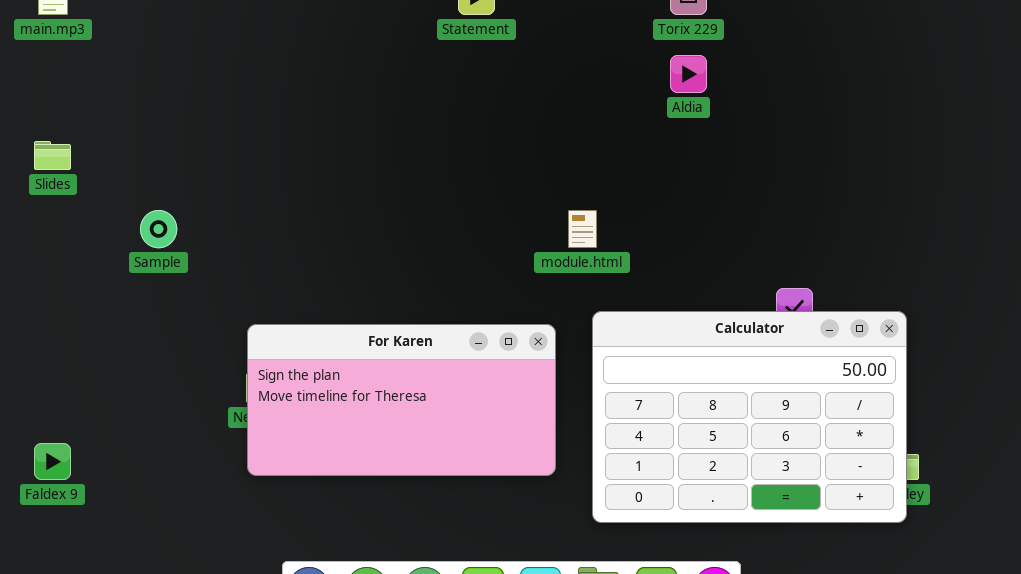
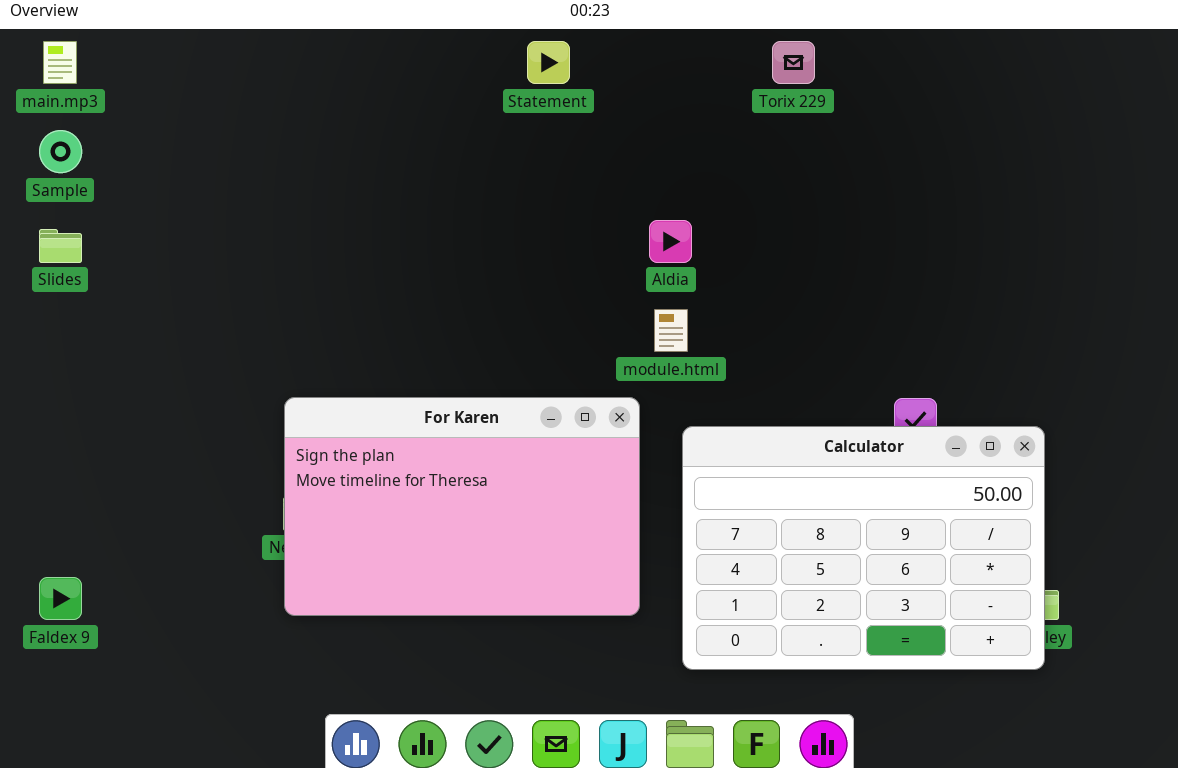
Aldia: [670,55,707,93] -> [649,220,692,263], moved
Sample: [140,210,177,248] -> [39,130,82,173], moved
For Karen: [247,324,556,476] -> [284,397,640,616], resized

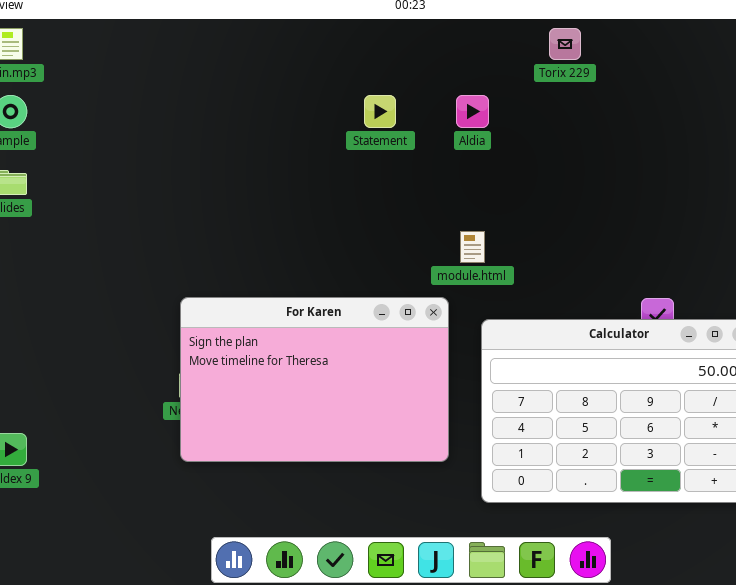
Statement: [527,41,570,84] -> [364,95,396,128], moved
Aldia: [649,220,692,263] -> [456,95,489,128], moved

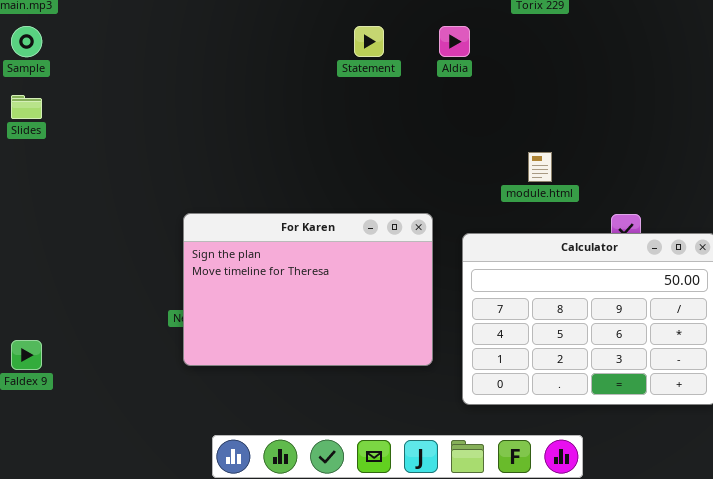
module.html: [460,231,485,263] -> [528,152,552,182], moved

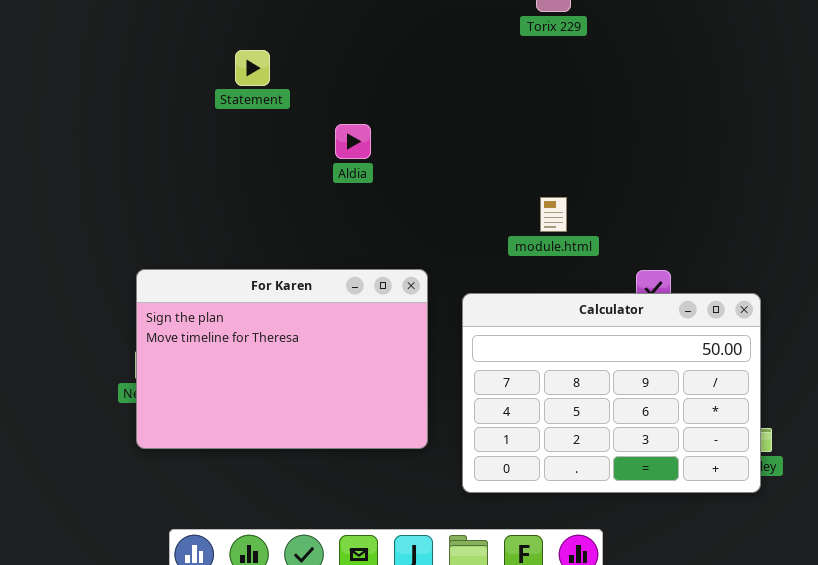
Statement: [354,26,384,57] -> [235,50,270,86], moved
Aldia: [439,26,470,57] -> [335,124,371,159], moved

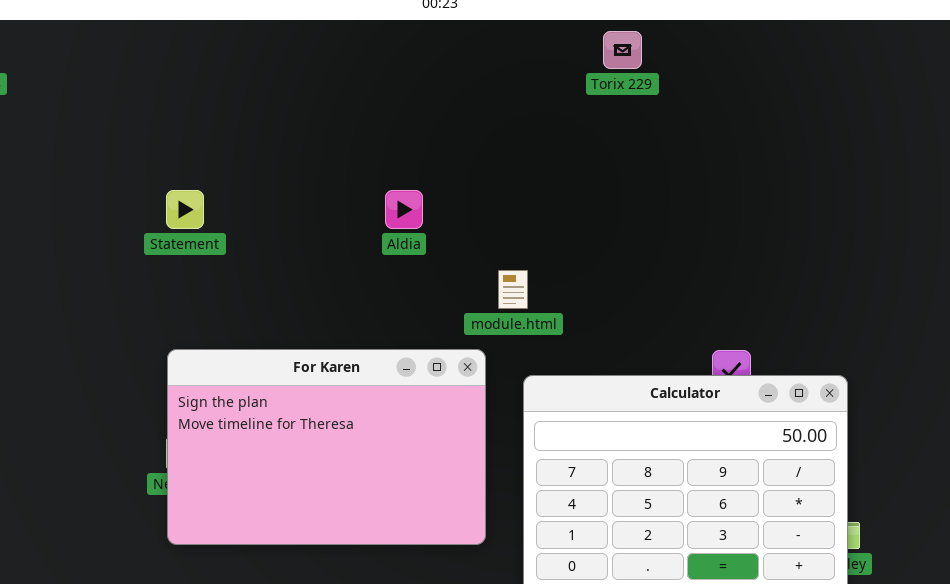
Statement: [235,50,270,86] -> [166,190,204,229], moved
module.html: [540,197,567,232] -> [498,270,528,309], moved

